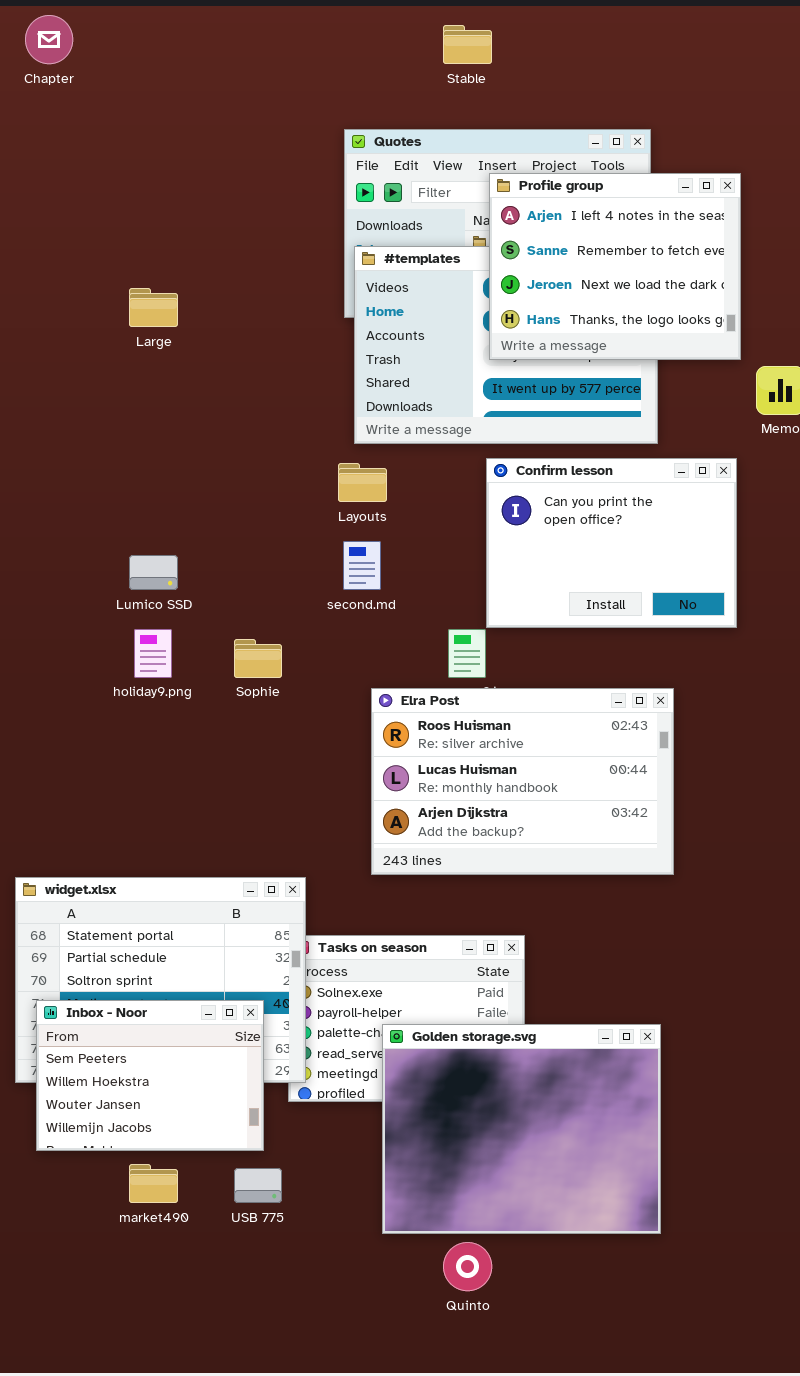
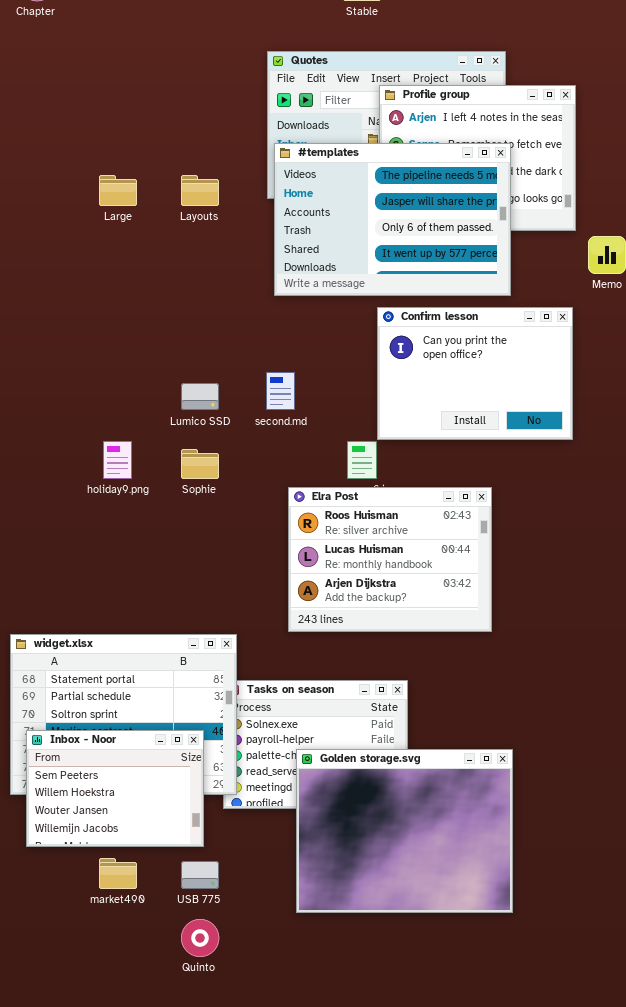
#templates: [354,246,658,444] -> [274,143,511,296], raised
Layouts: [338,463,387,502] -> [181,175,219,206], moved
Lumico SSD: [129,555,178,590] -> [181,383,219,410], moved
Elra Post: [371,688,674,875] -> [288,487,492,632], resized
Quinto: [443,1242,492,1291] -> [181,919,219,957], moved

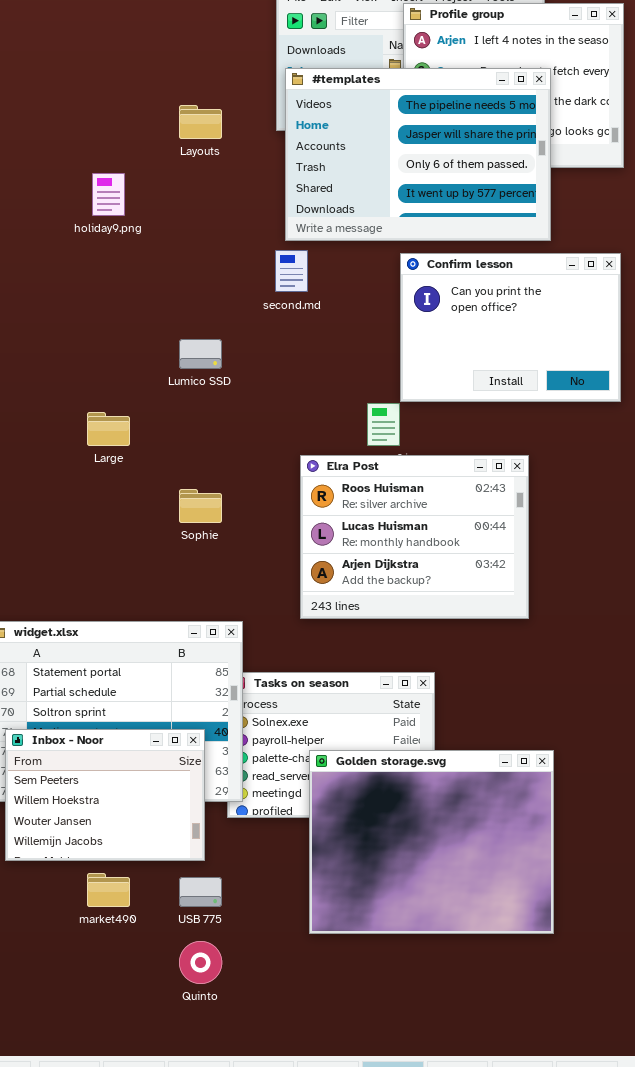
Large: [99,175,137,206] -> [87,412,130,446], moved
second.md: [266,372,295,410] -> [275,250,308,292], moved
holiday9.png: [103,441,132,479] -> [92,173,125,216], moved
Sophie: [181,449,219,479] -> [179,489,222,523], moved

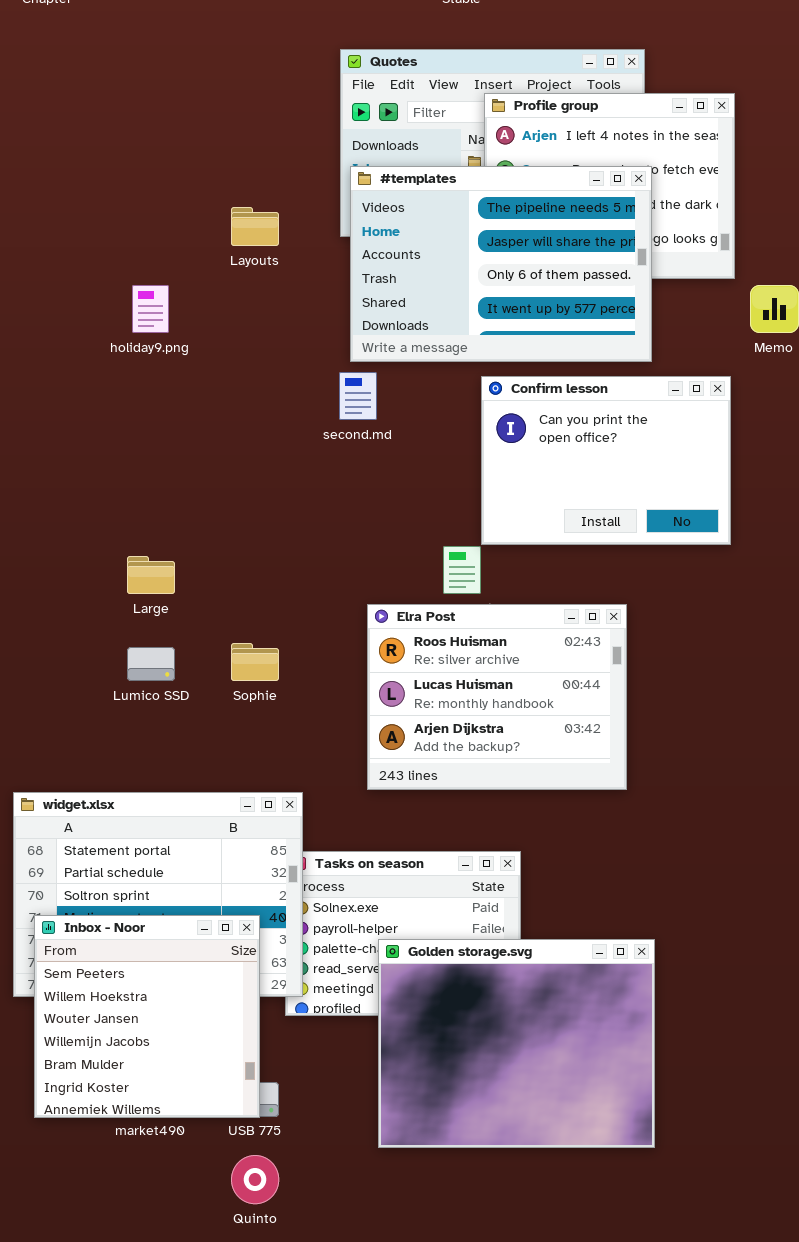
Lumico SSD: [179,339,222,369] -> [127,647,175,681], moved
Inbox - Noor: [5,729,205,861] -> [34,915,260,1118], resized

